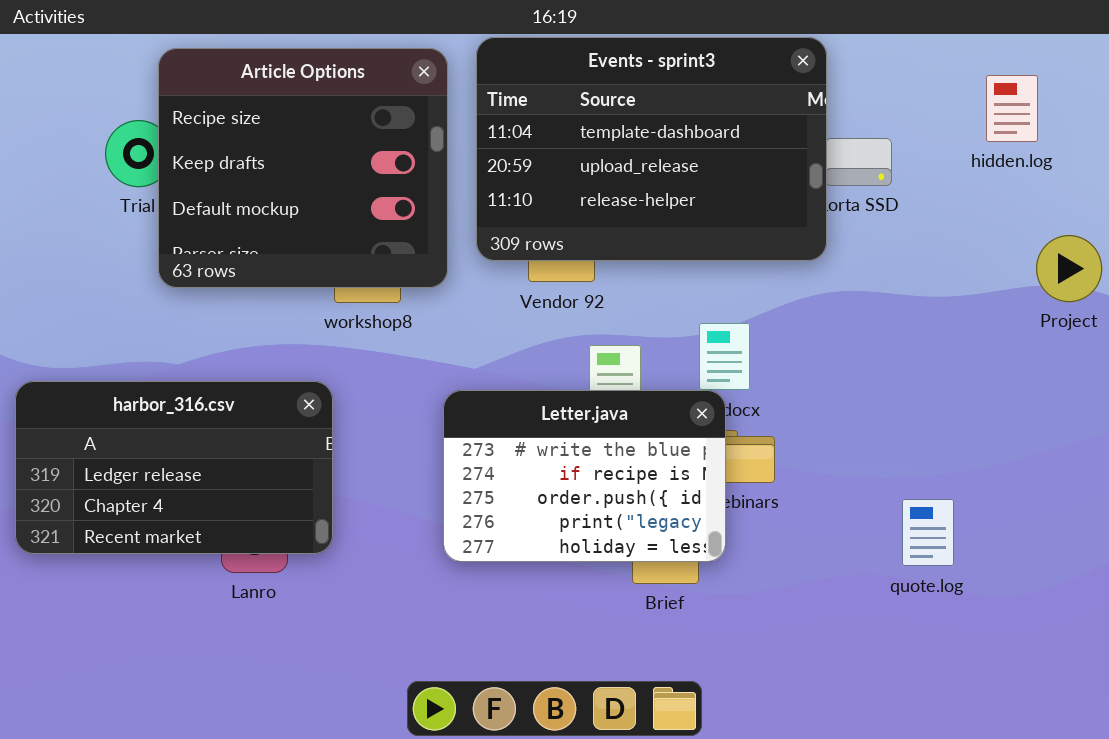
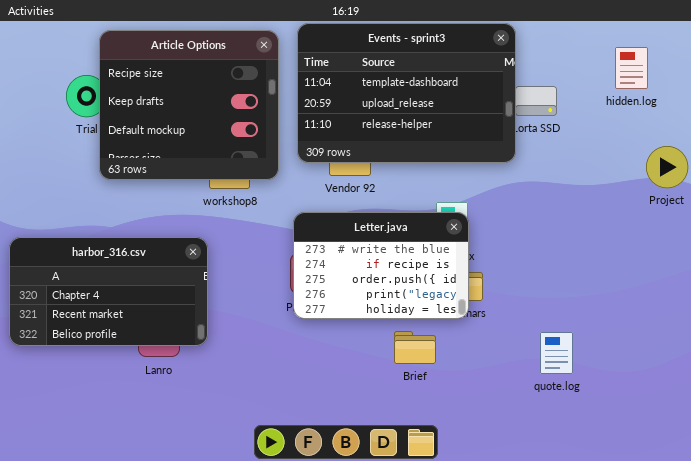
harbor_316.csv: [15,381,333,554] -> [9,237,208,346], scrolled down 1 row
Letter.java: [443,390,726,562] -> [293,212,469,319], moved
quote.log: [902,499,954,566] -> [540,332,573,374], moved

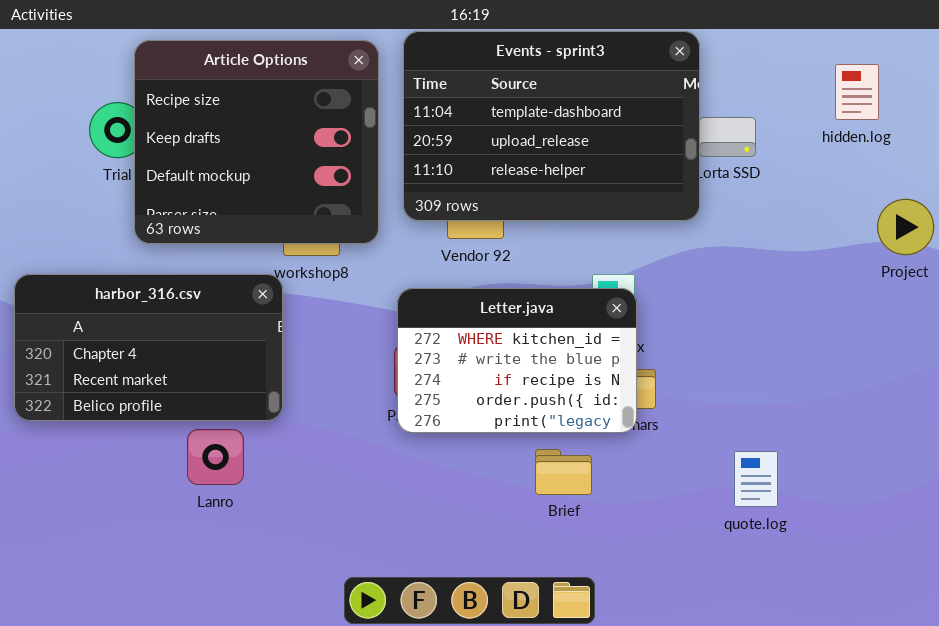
Letter.java: [293,212,469,319] -> [397,288,637,433], scrolled up 1 row
harbor_316.csv: [9,237,208,346] -> [14,274,283,421], moved

